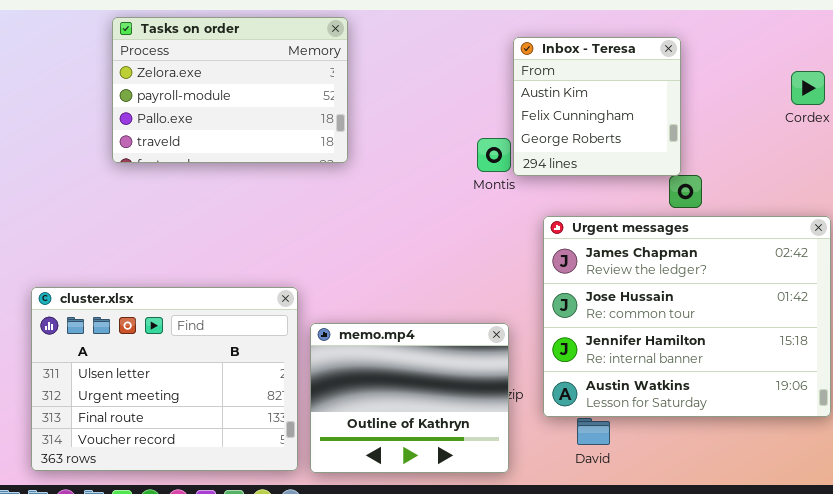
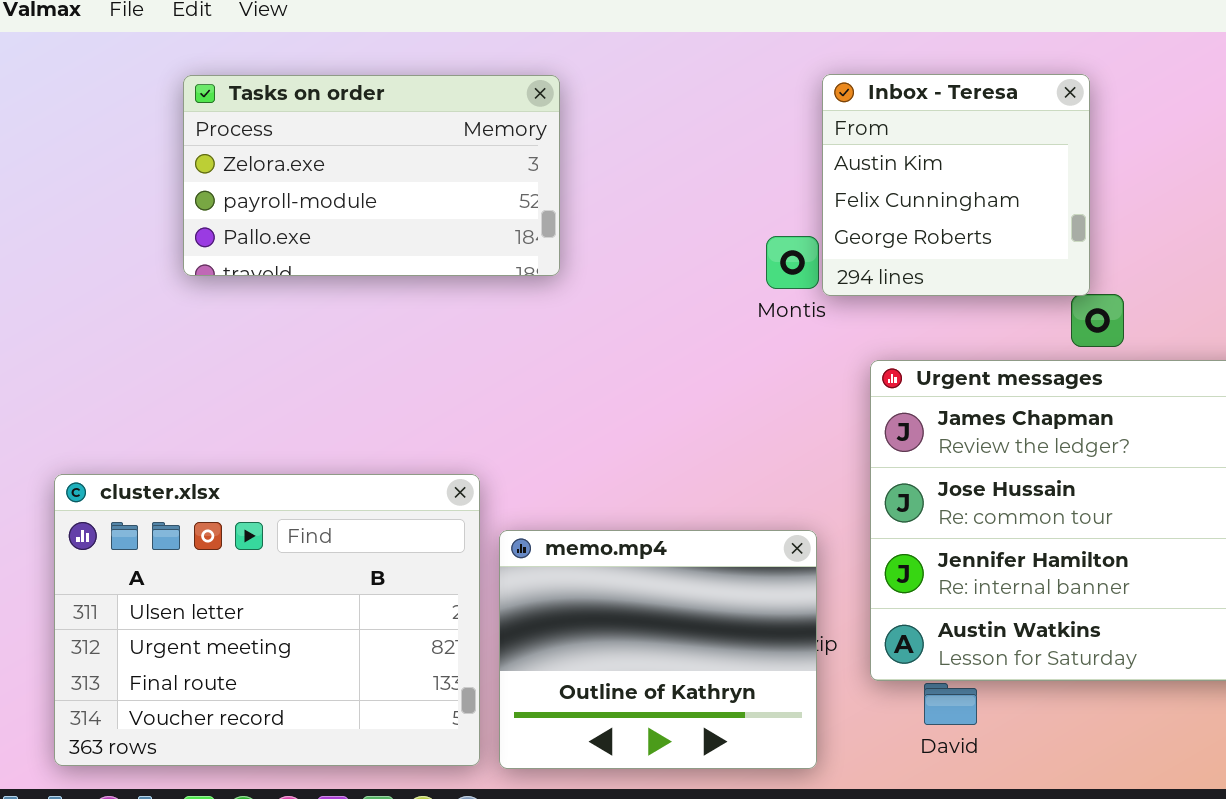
Tasks on order: [112,17,348,163] -> [183,75,560,276], resized

